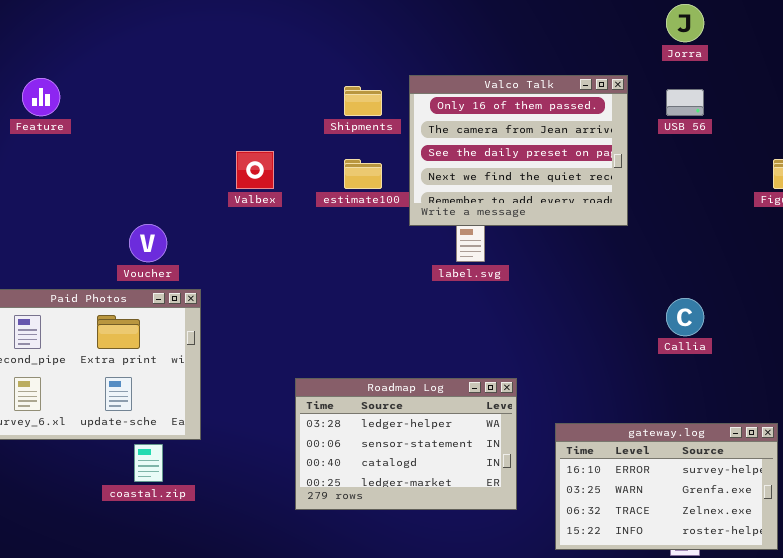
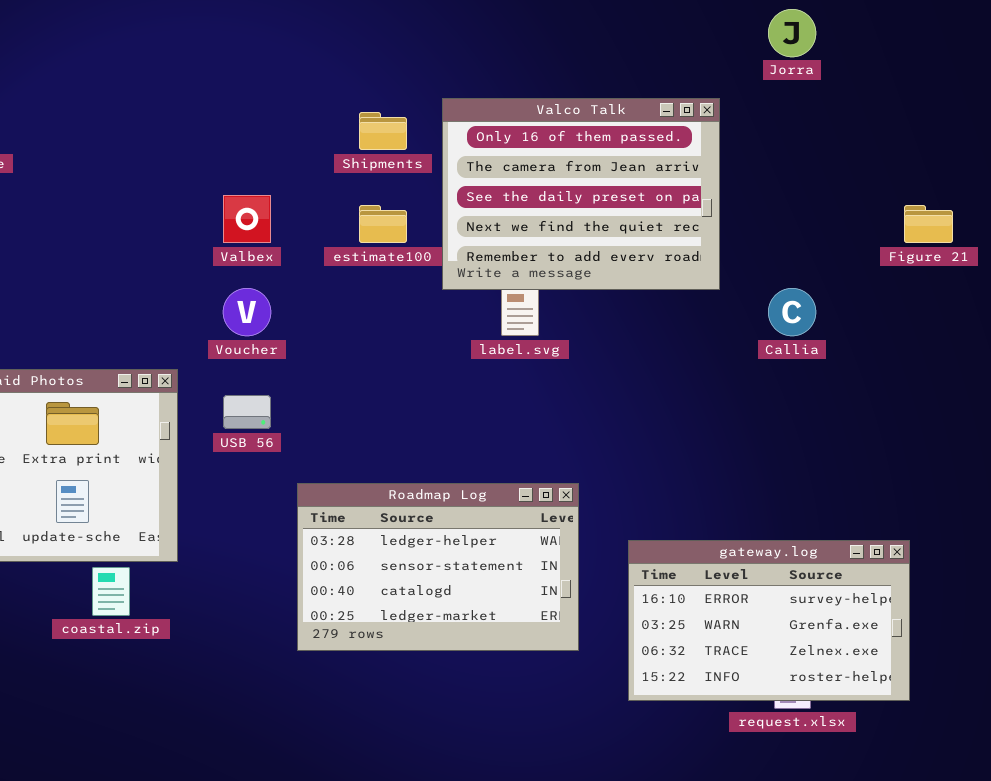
USB 56: [666,89,704,116] -> [223,395,271,429], moved
Voucher: [129,224,167,262] -> [223,288,271,336], moved
Callia: [666,298,704,336] -> [768,288,816,336], moved

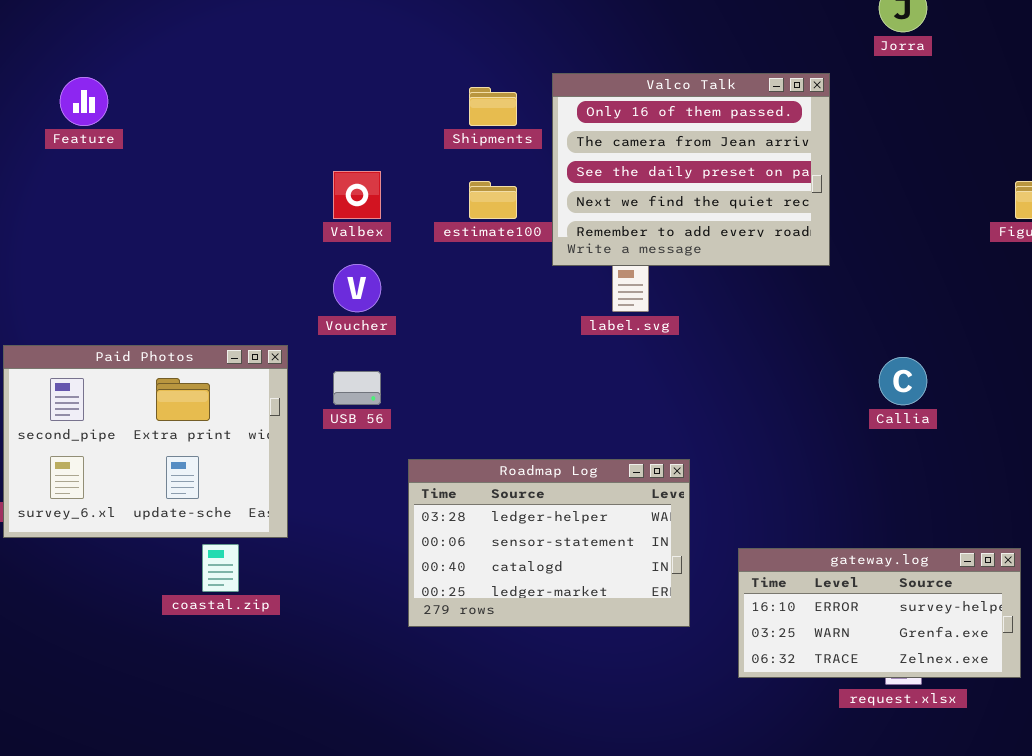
Callia: [768,288,816,336] -> [879,357,927,405], moved
gateway.log: [628,540,910,701] -> [738,548,1021,678], resized

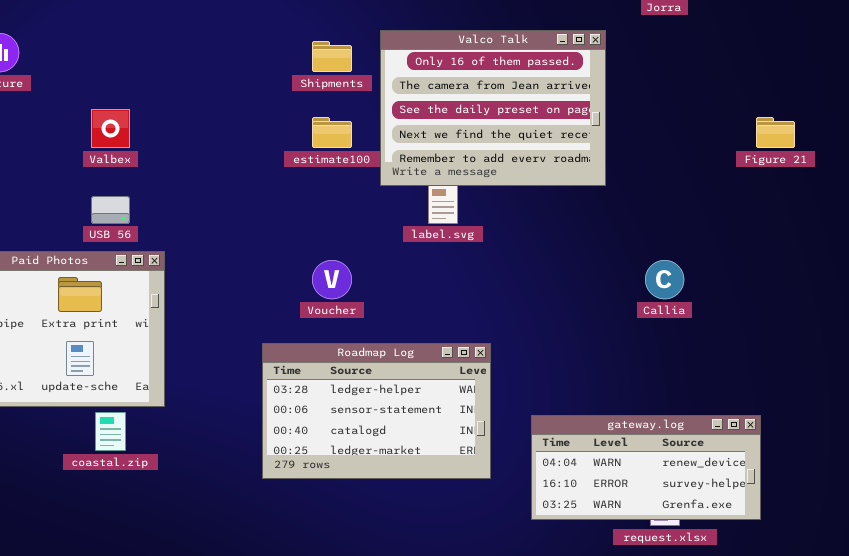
Valbex: [333,171,381,219] -> [91,109,130,148], moved
Voucher: [333,264,381,312] -> [312,260,352,299], moved
USB 56: [333,371,381,405] -> [91,196,130,224], moved
gateway.log: [738,548,1021,678] -> [531,415,761,520], scrolled up 1 row

